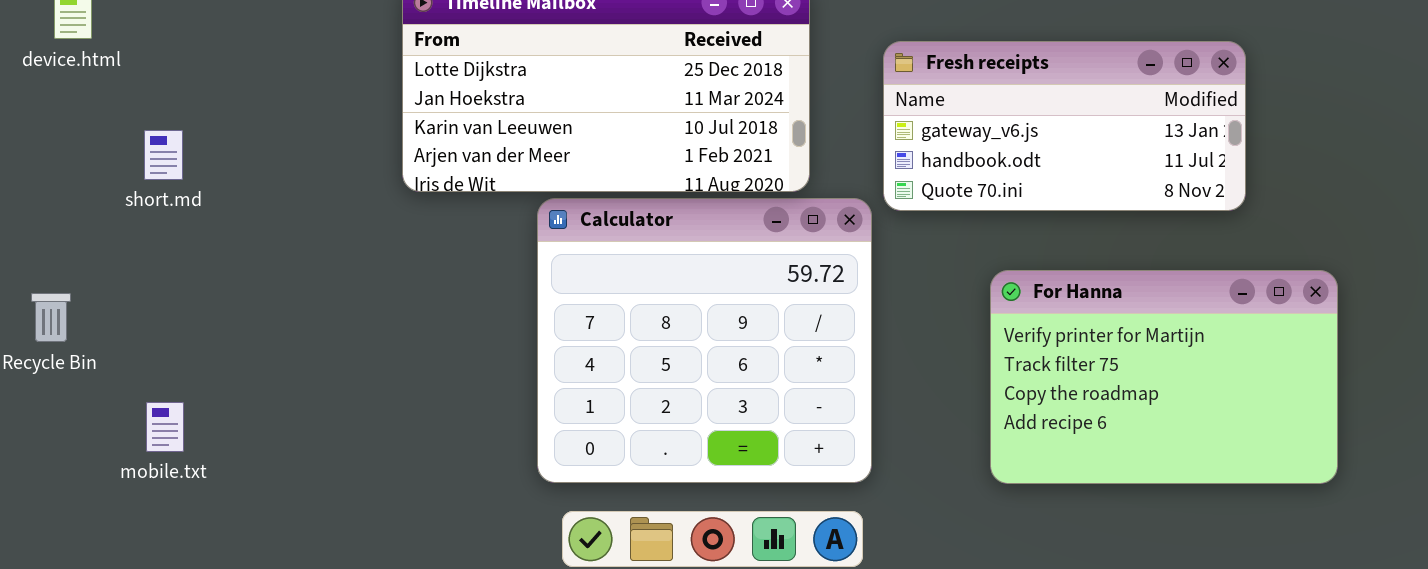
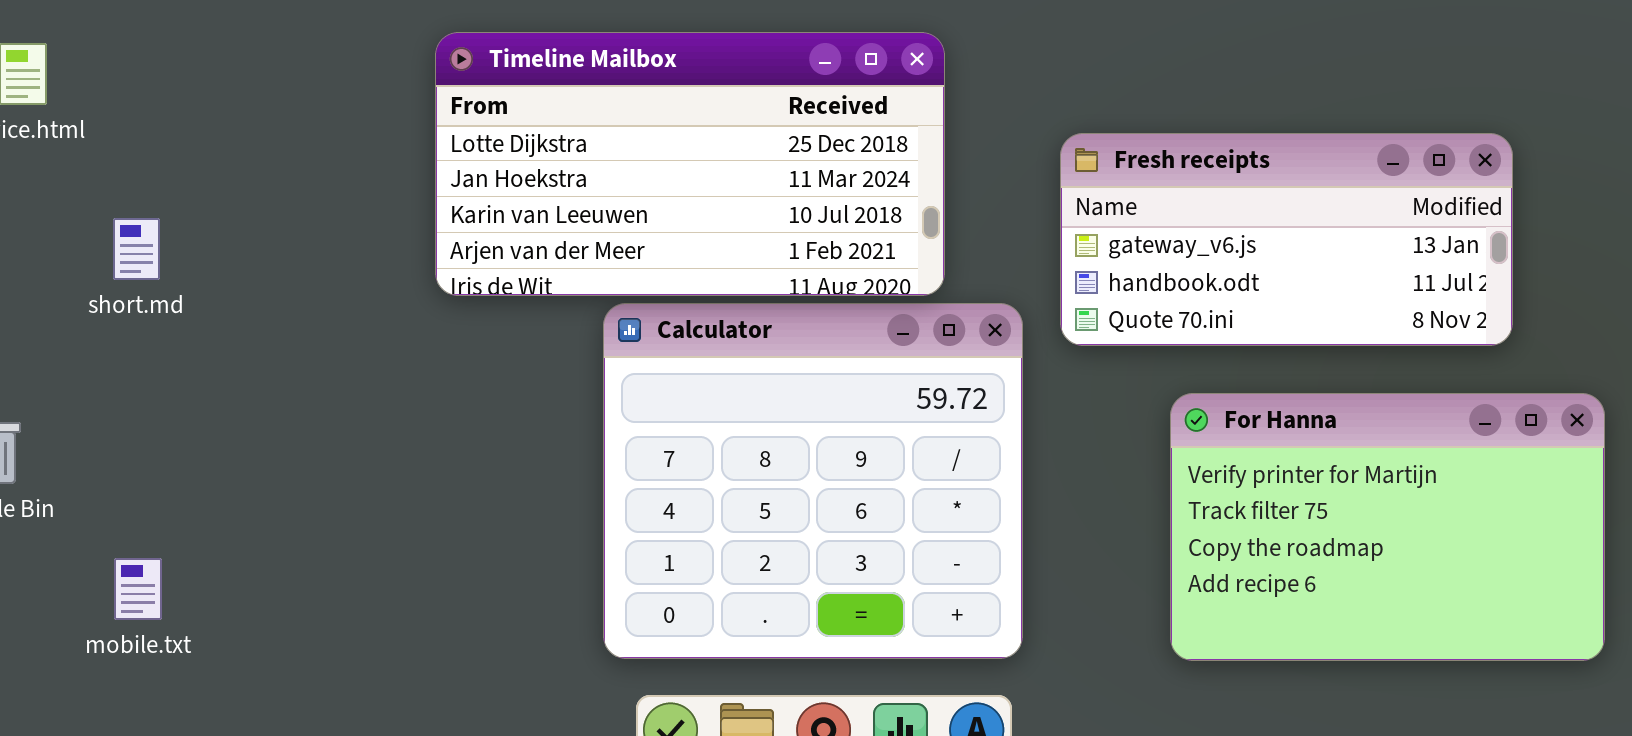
Fresh receipts: [883,41,1246,211] -> [1060,133,1513,346], moved

